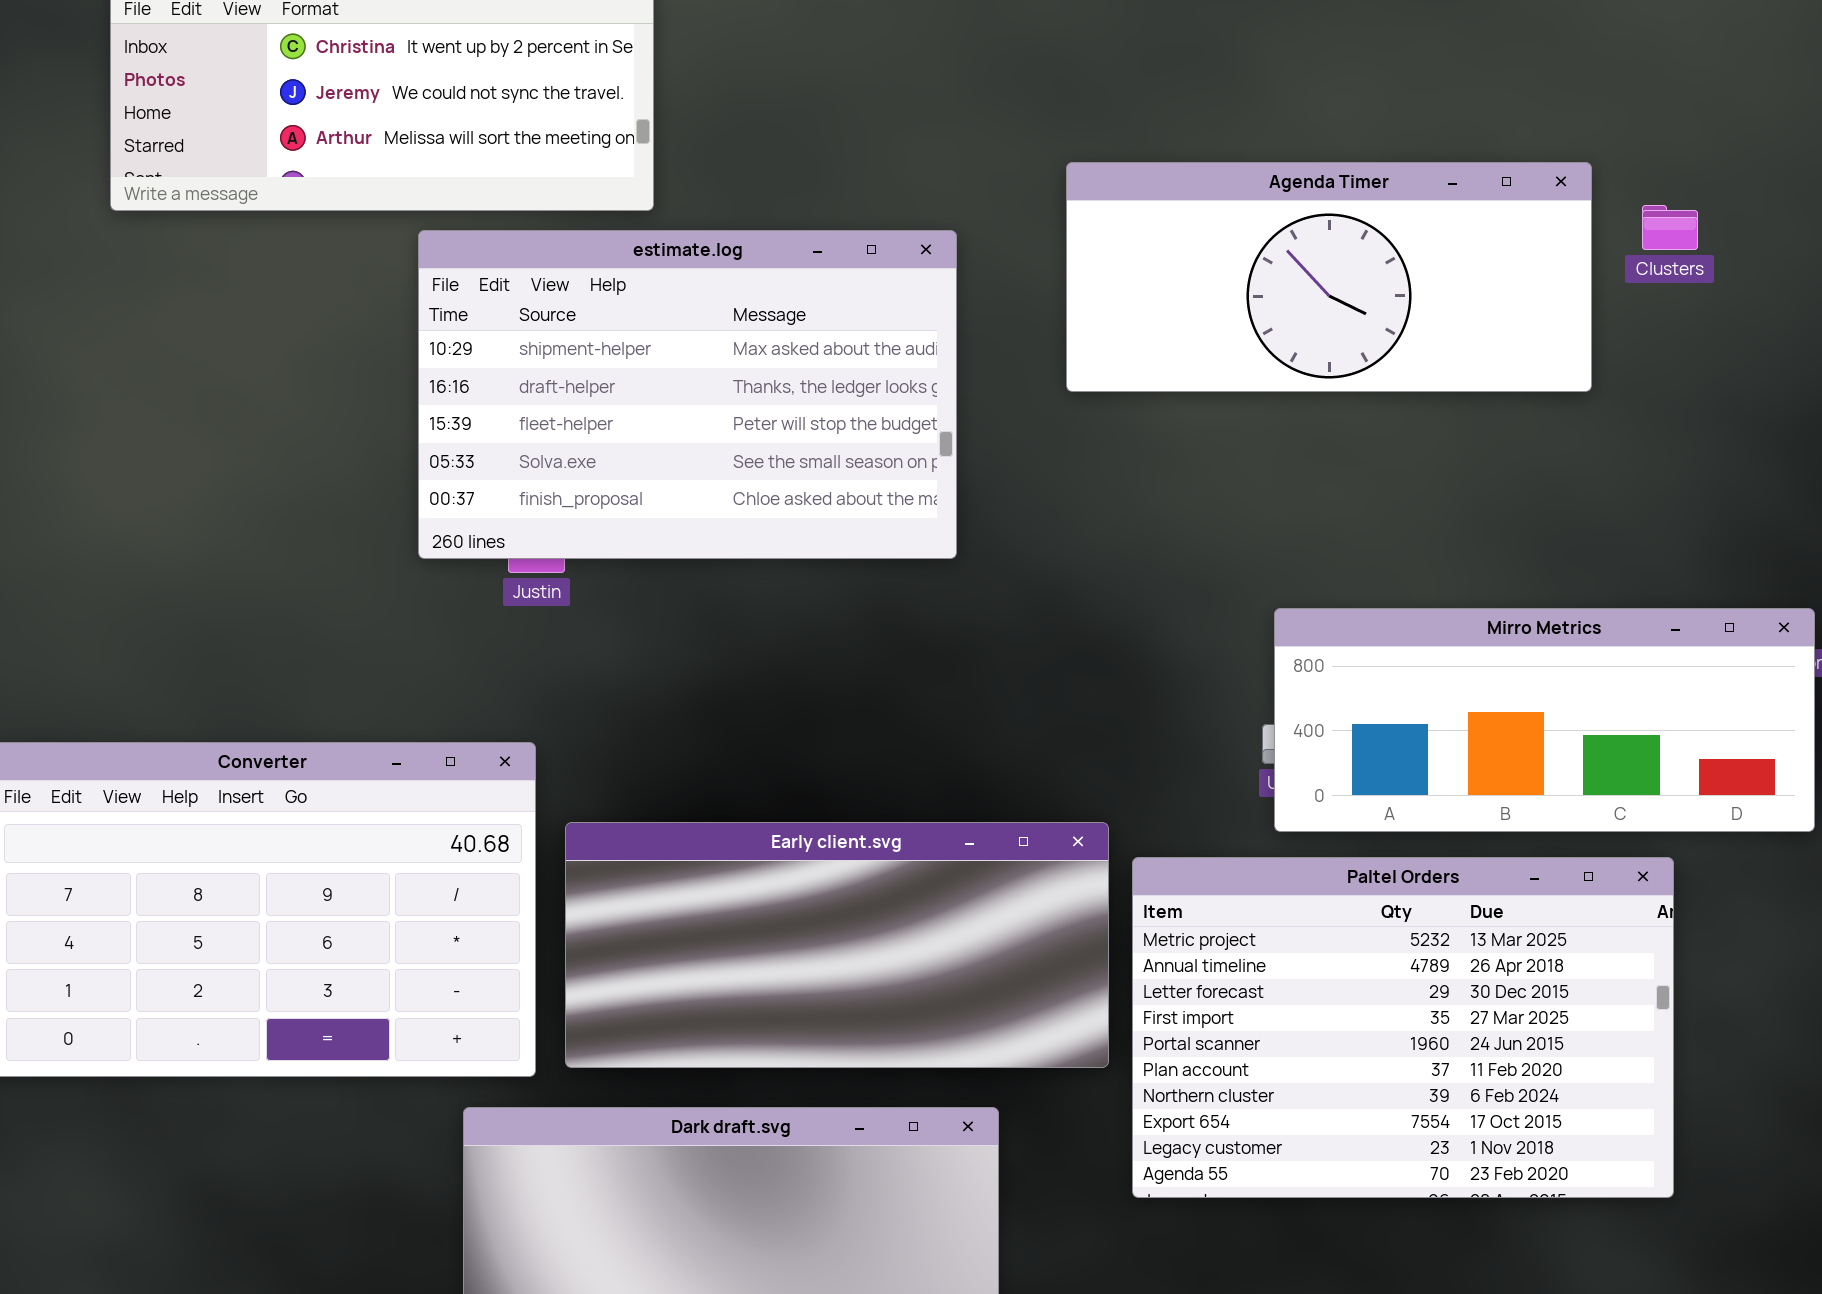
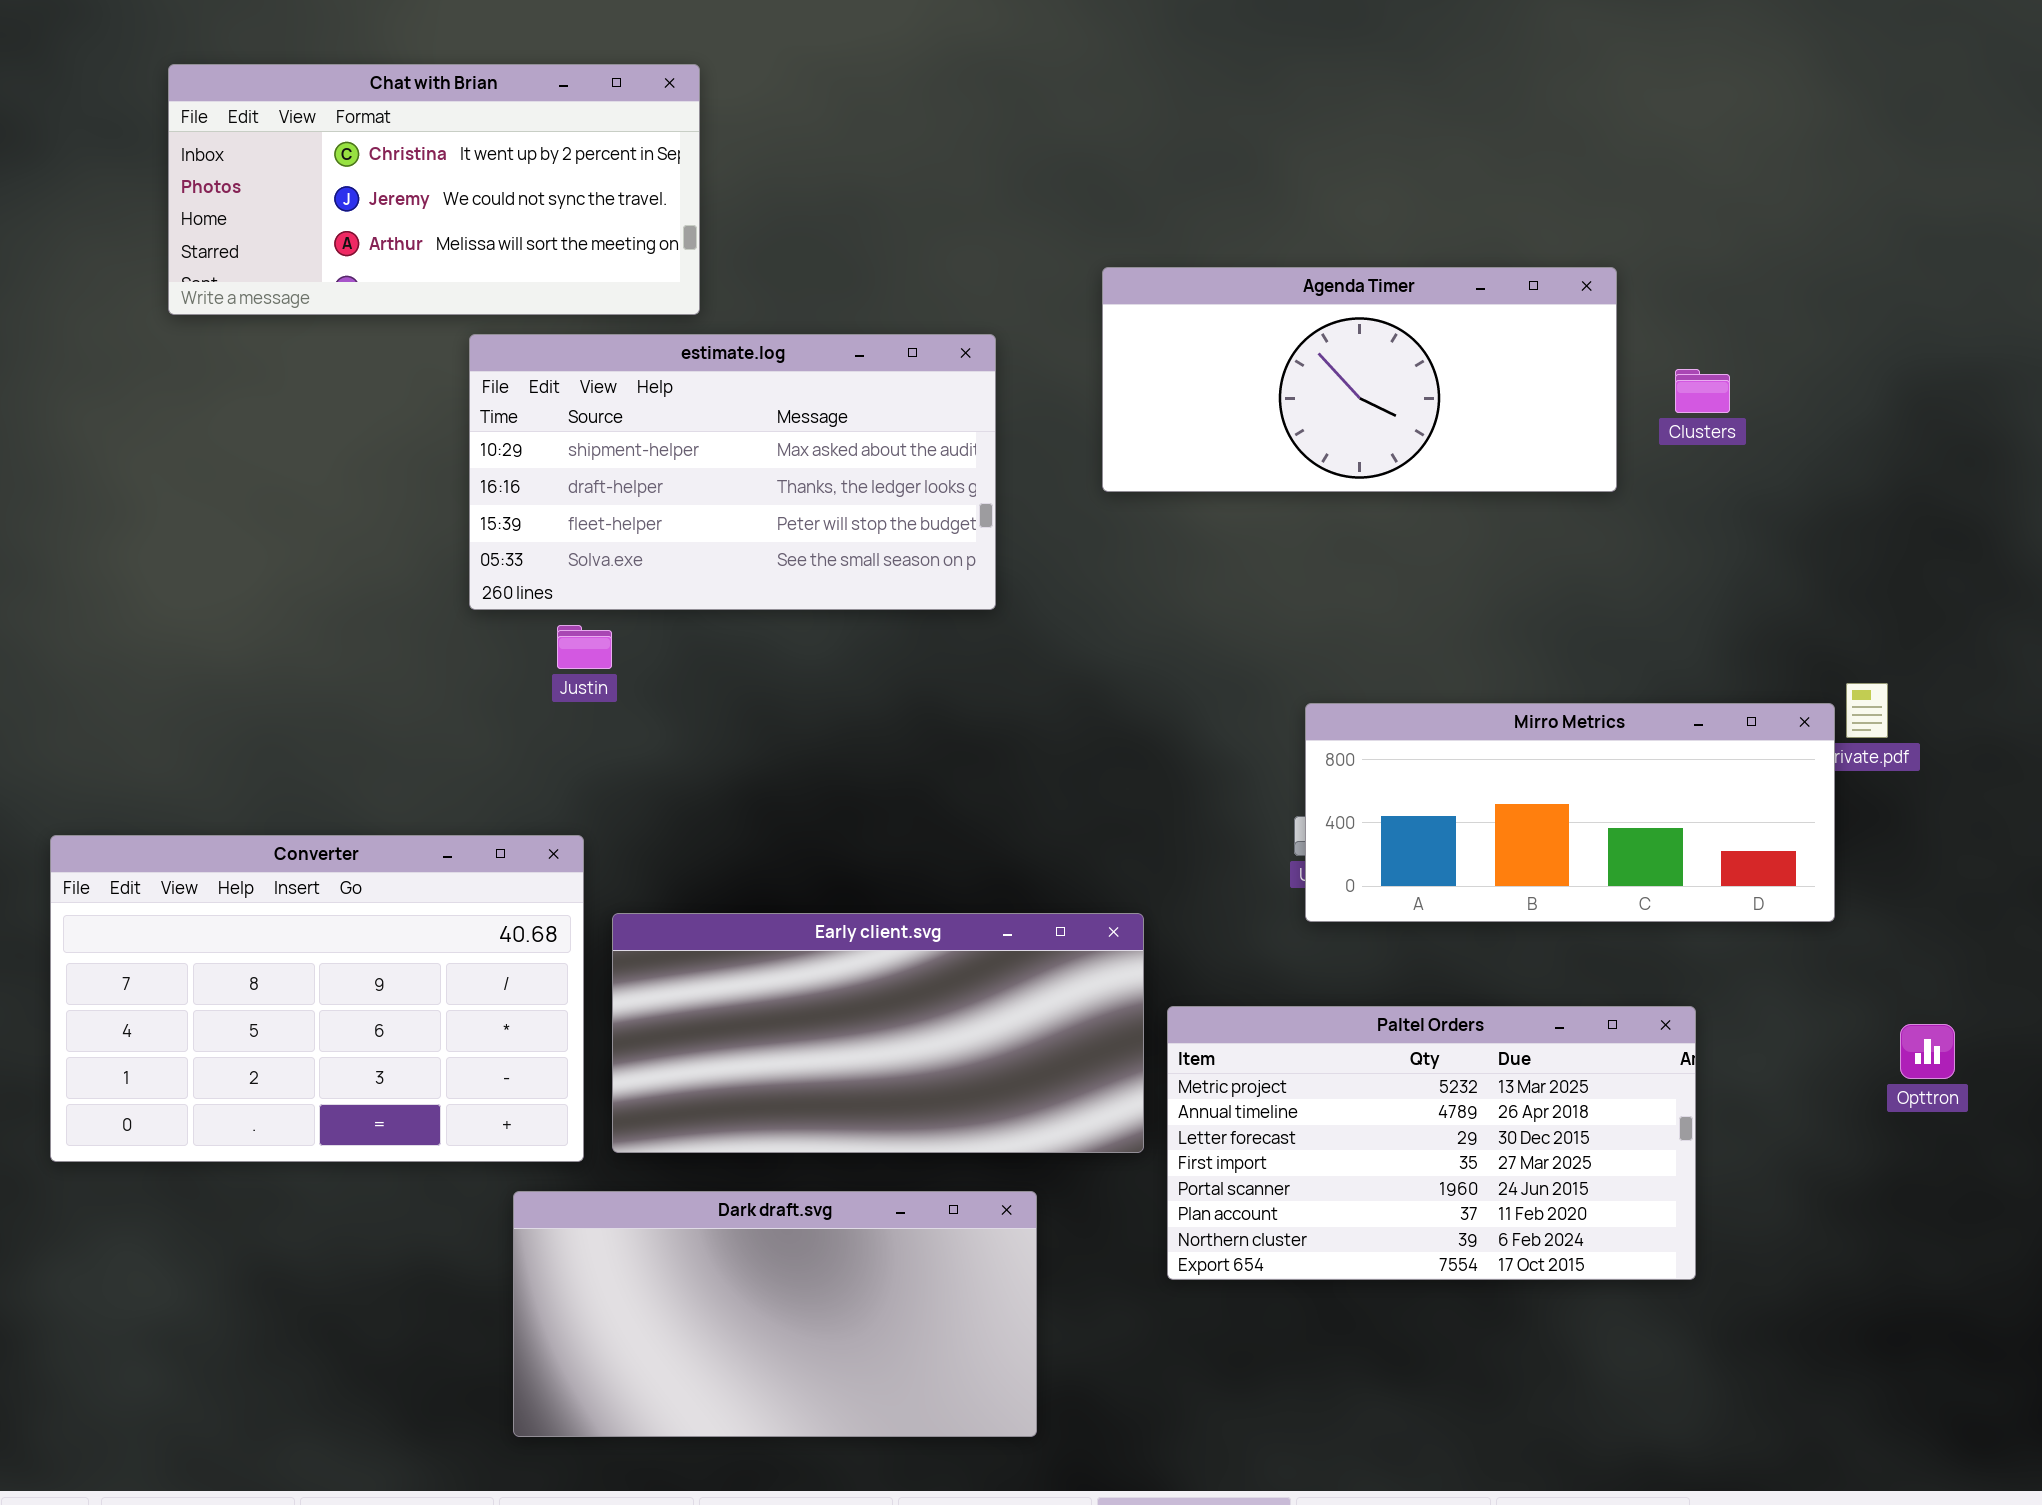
Clusters: [1642,205,1698,250] -> [1675,369,1730,413], moved
estimate.log: [418,230,957,559] -> [469,334,996,610], resized
Paltel Orders: [1132,857,1674,1198] -> [1167,1006,1696,1280], resized

